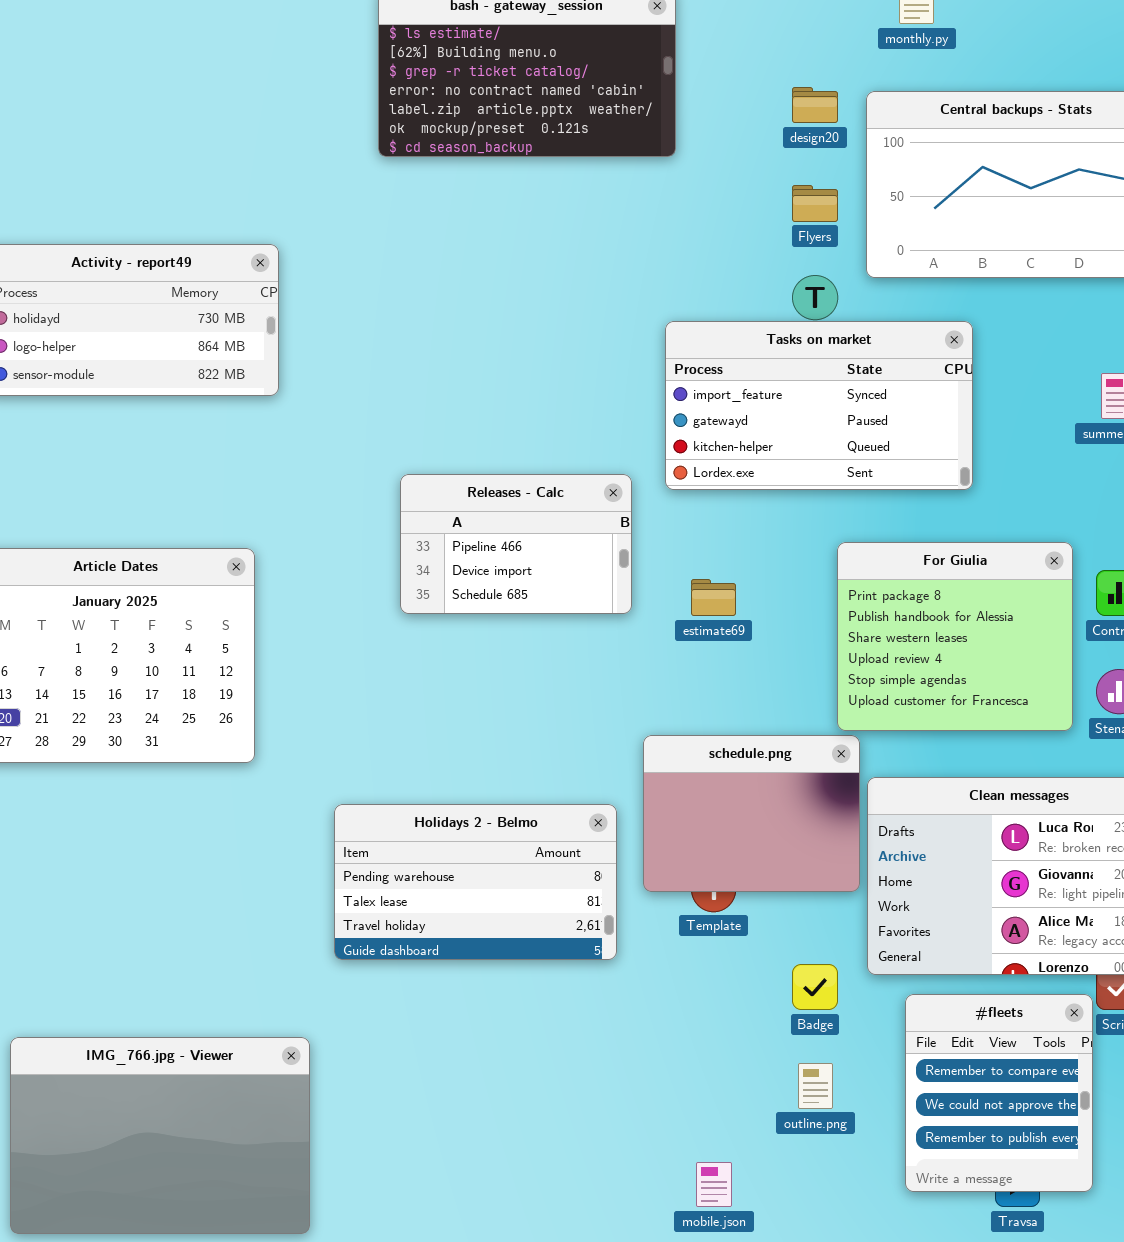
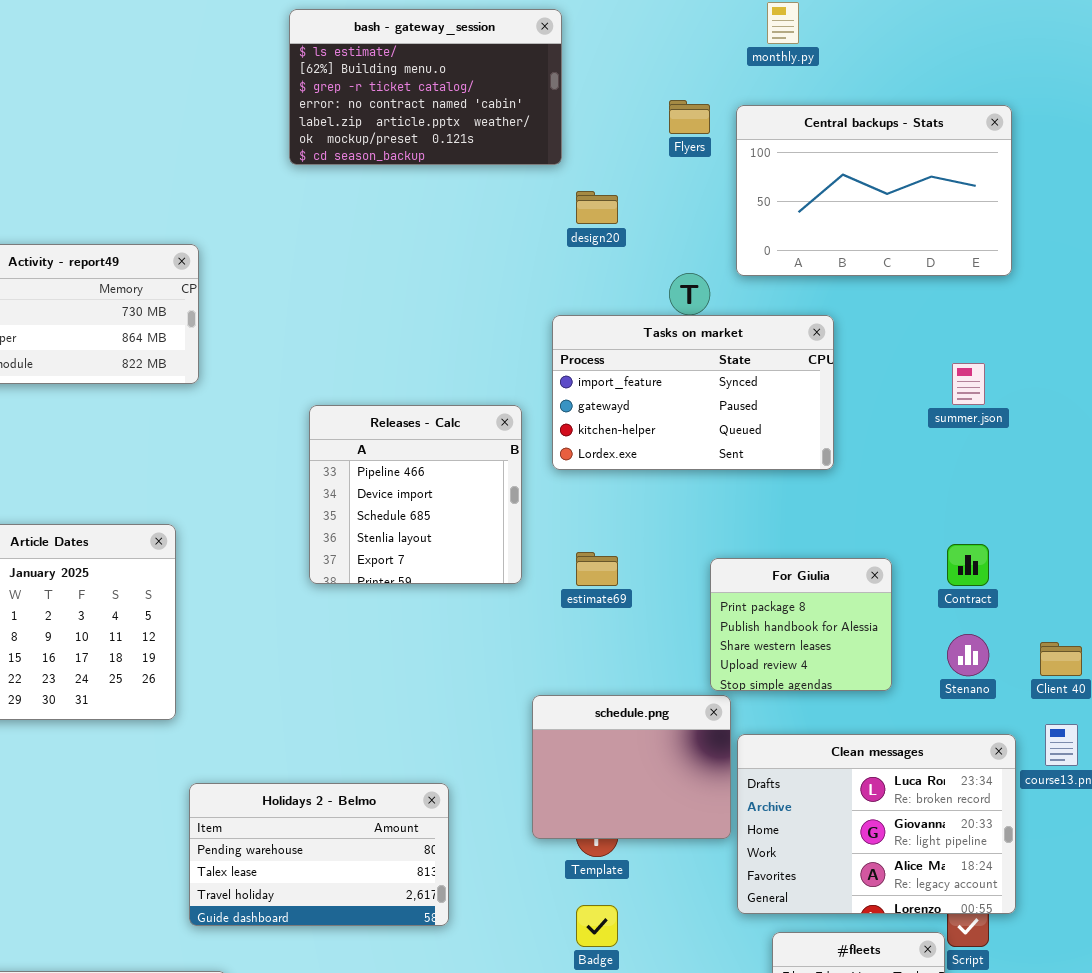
design20: [792,87,838,123] -> [576,191,618,224], moved
Flyers: [792,185,838,222] -> [669,100,710,134], moved
Releases - Calc: [400,474,632,614] -> [309,405,522,584], resized
For Giulia: [837,542,1073,731] -> [710,558,892,691], resized
Holidays 2 - Belmo: [334,804,617,960] -> [189,783,449,926], moved
Badge: [792,964,838,1010] -> [576,905,618,947], moved

